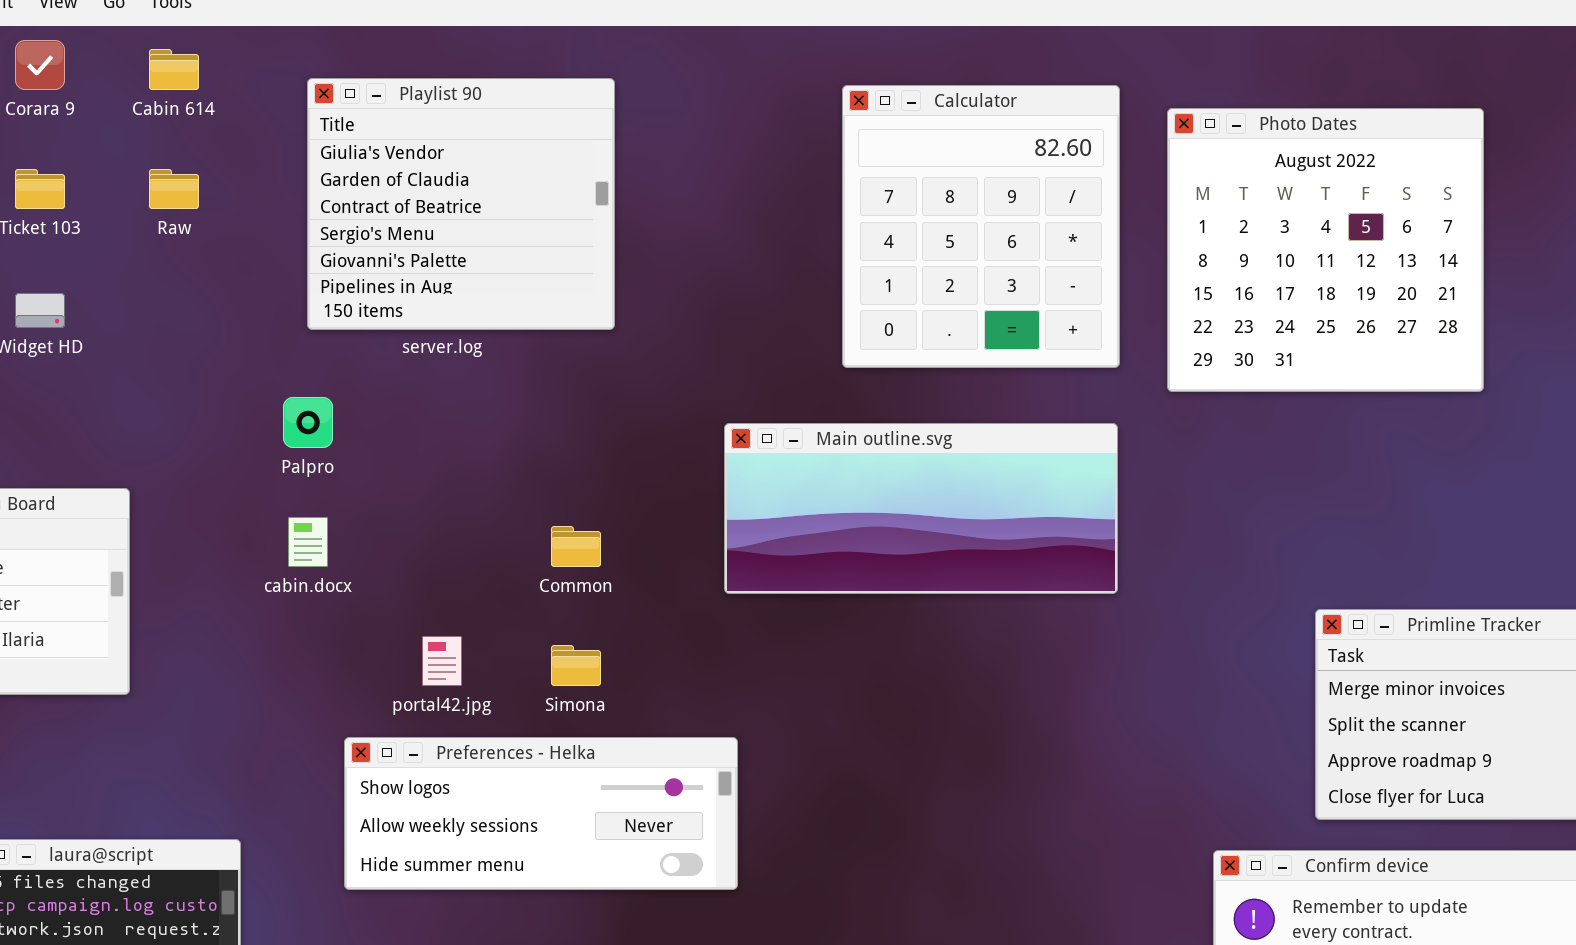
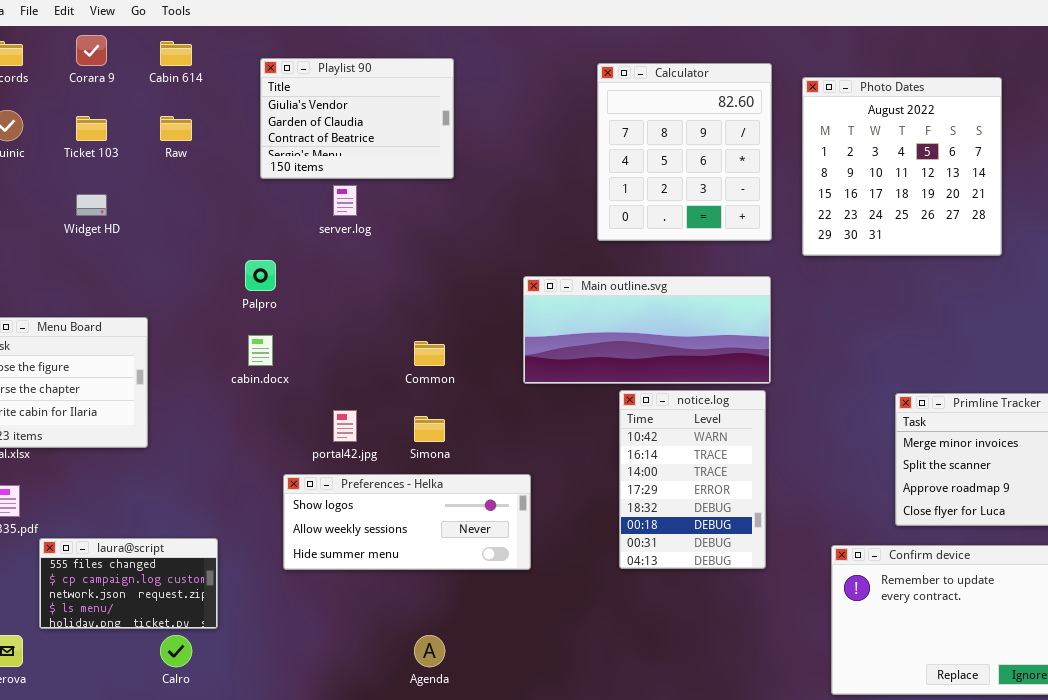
Playlist 90: [307,78,615,330] -> [260,58,454,179], resized
notice.log: none -> [619,390,766,569], opened

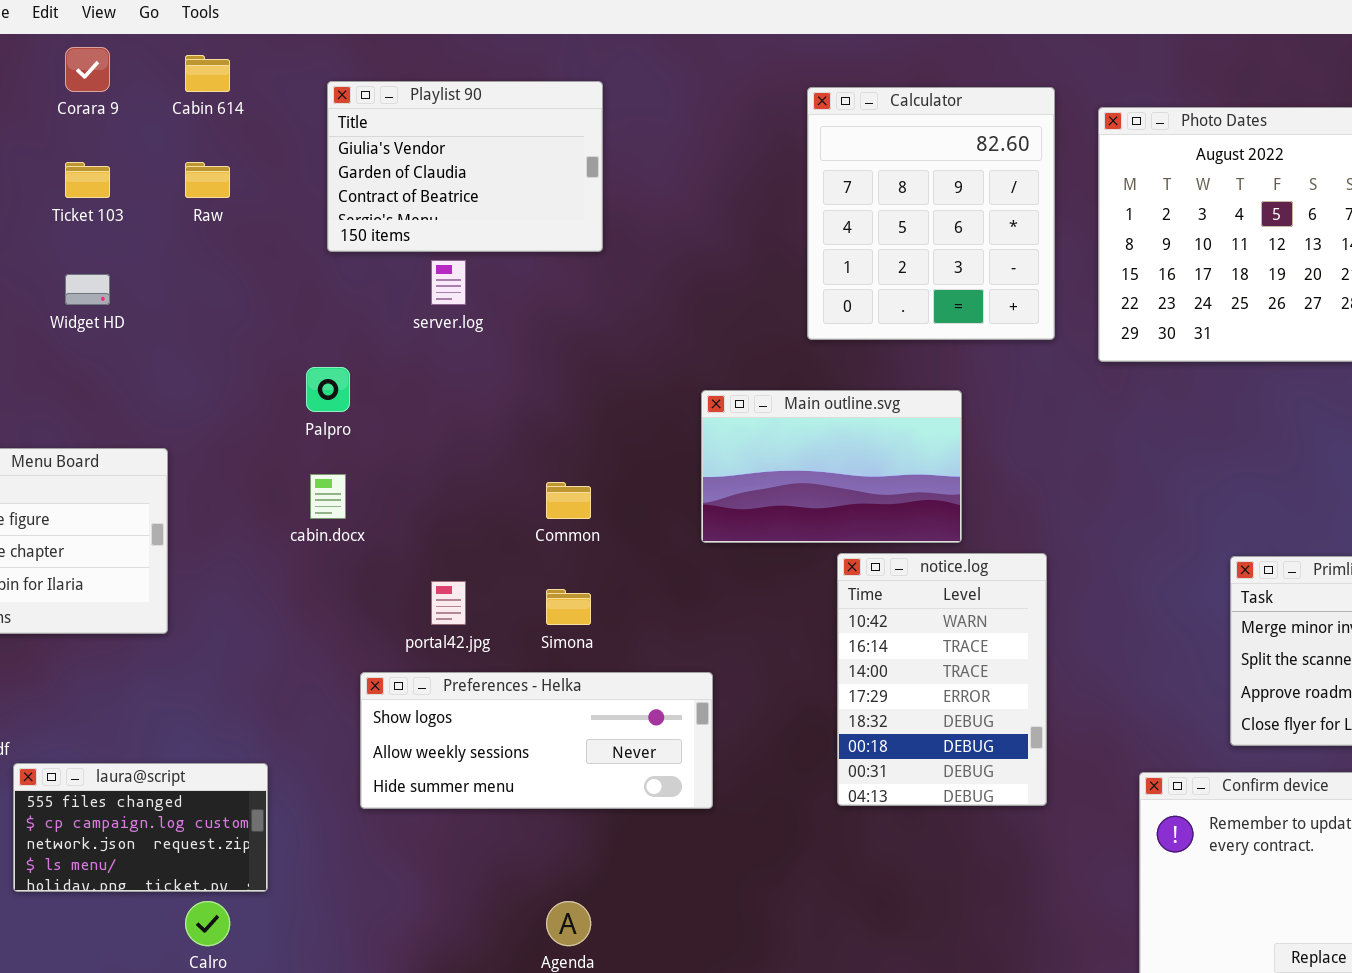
Main outline.svg: [523,276,771,384] -> [701,390,962,543], resized

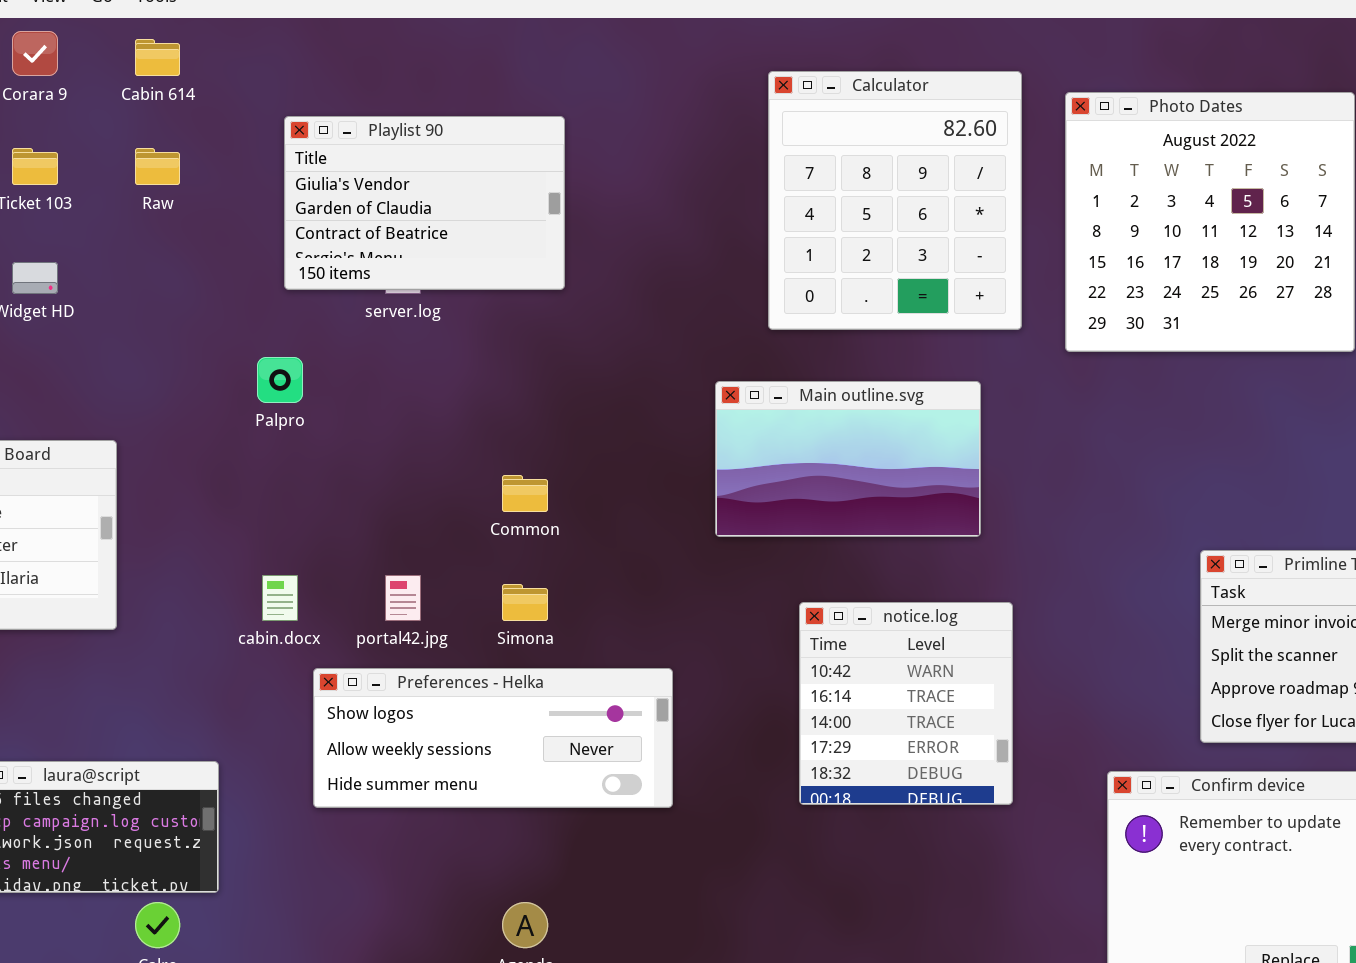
Playlist 90: [327,81,603,252] -> [284,116,565,290], moved
Main outline.svg: [701,390,962,543] -> [715,381,981,537], moved
cabin.docx: [310,474,346,519] -> [262,575,298,621], moved
notice.log: [837,553,1047,806] -> [799,602,1013,805], resized

